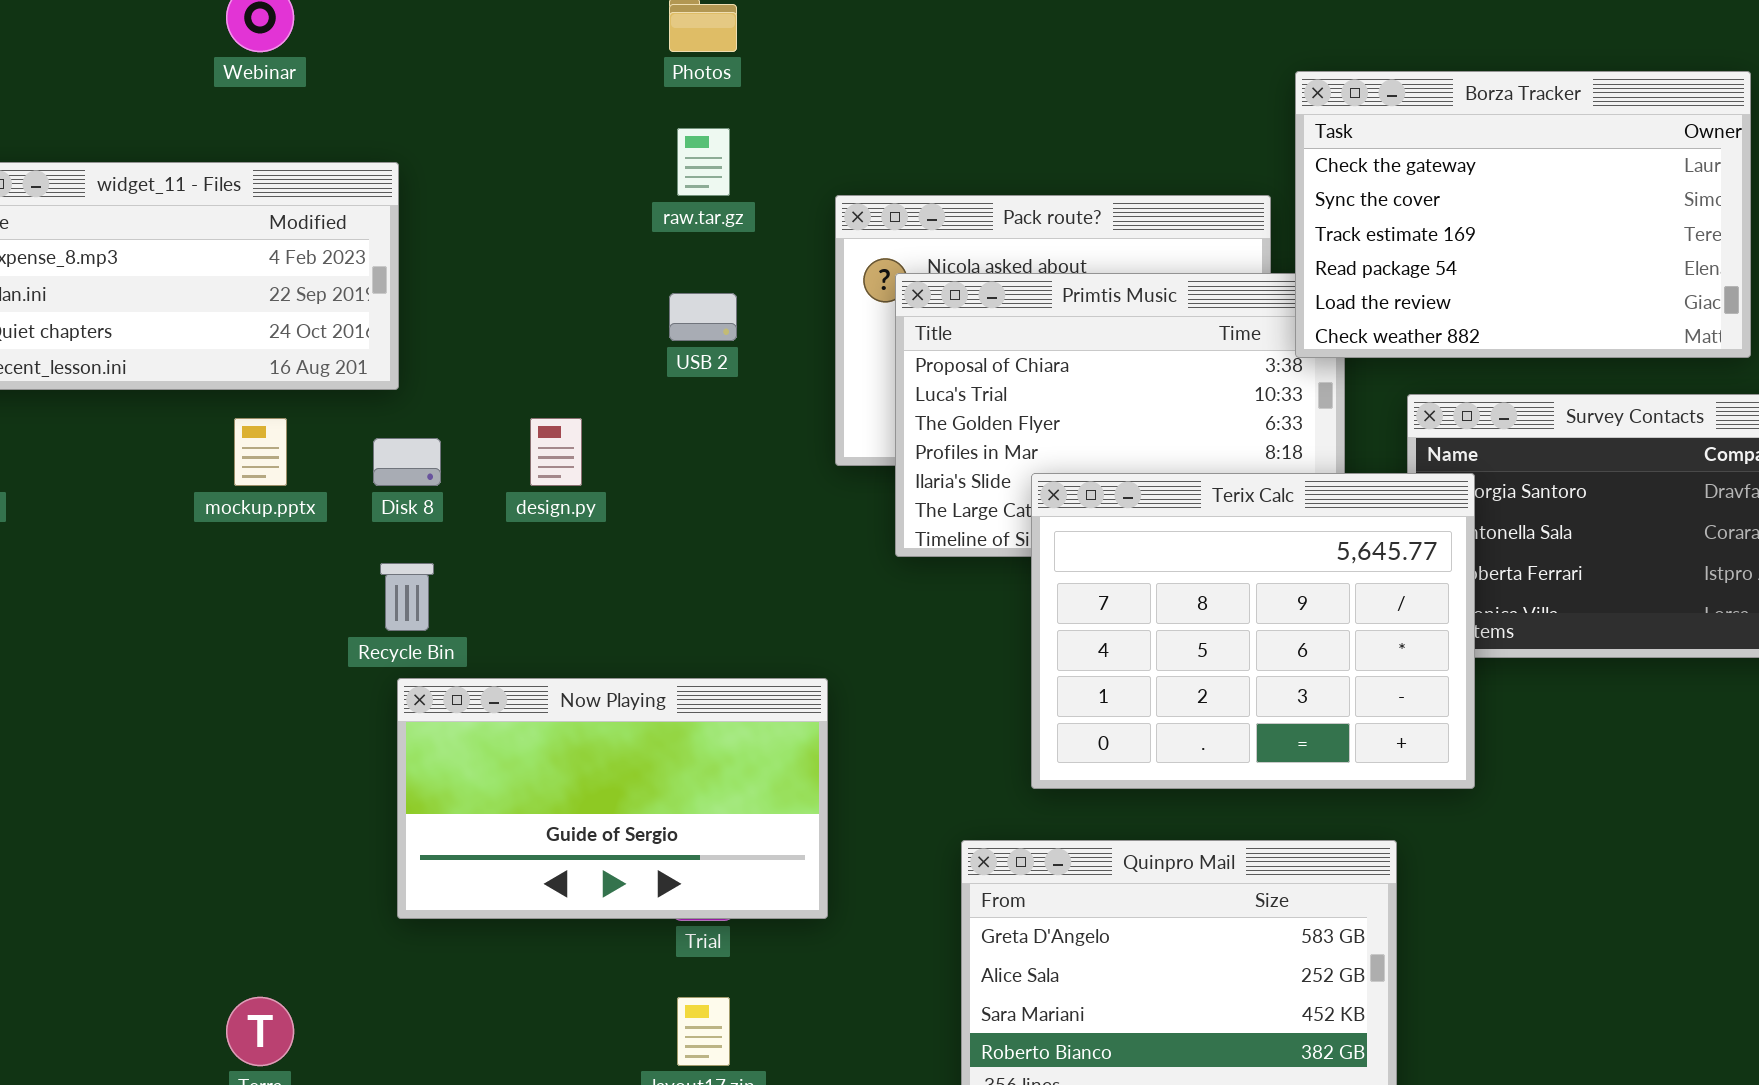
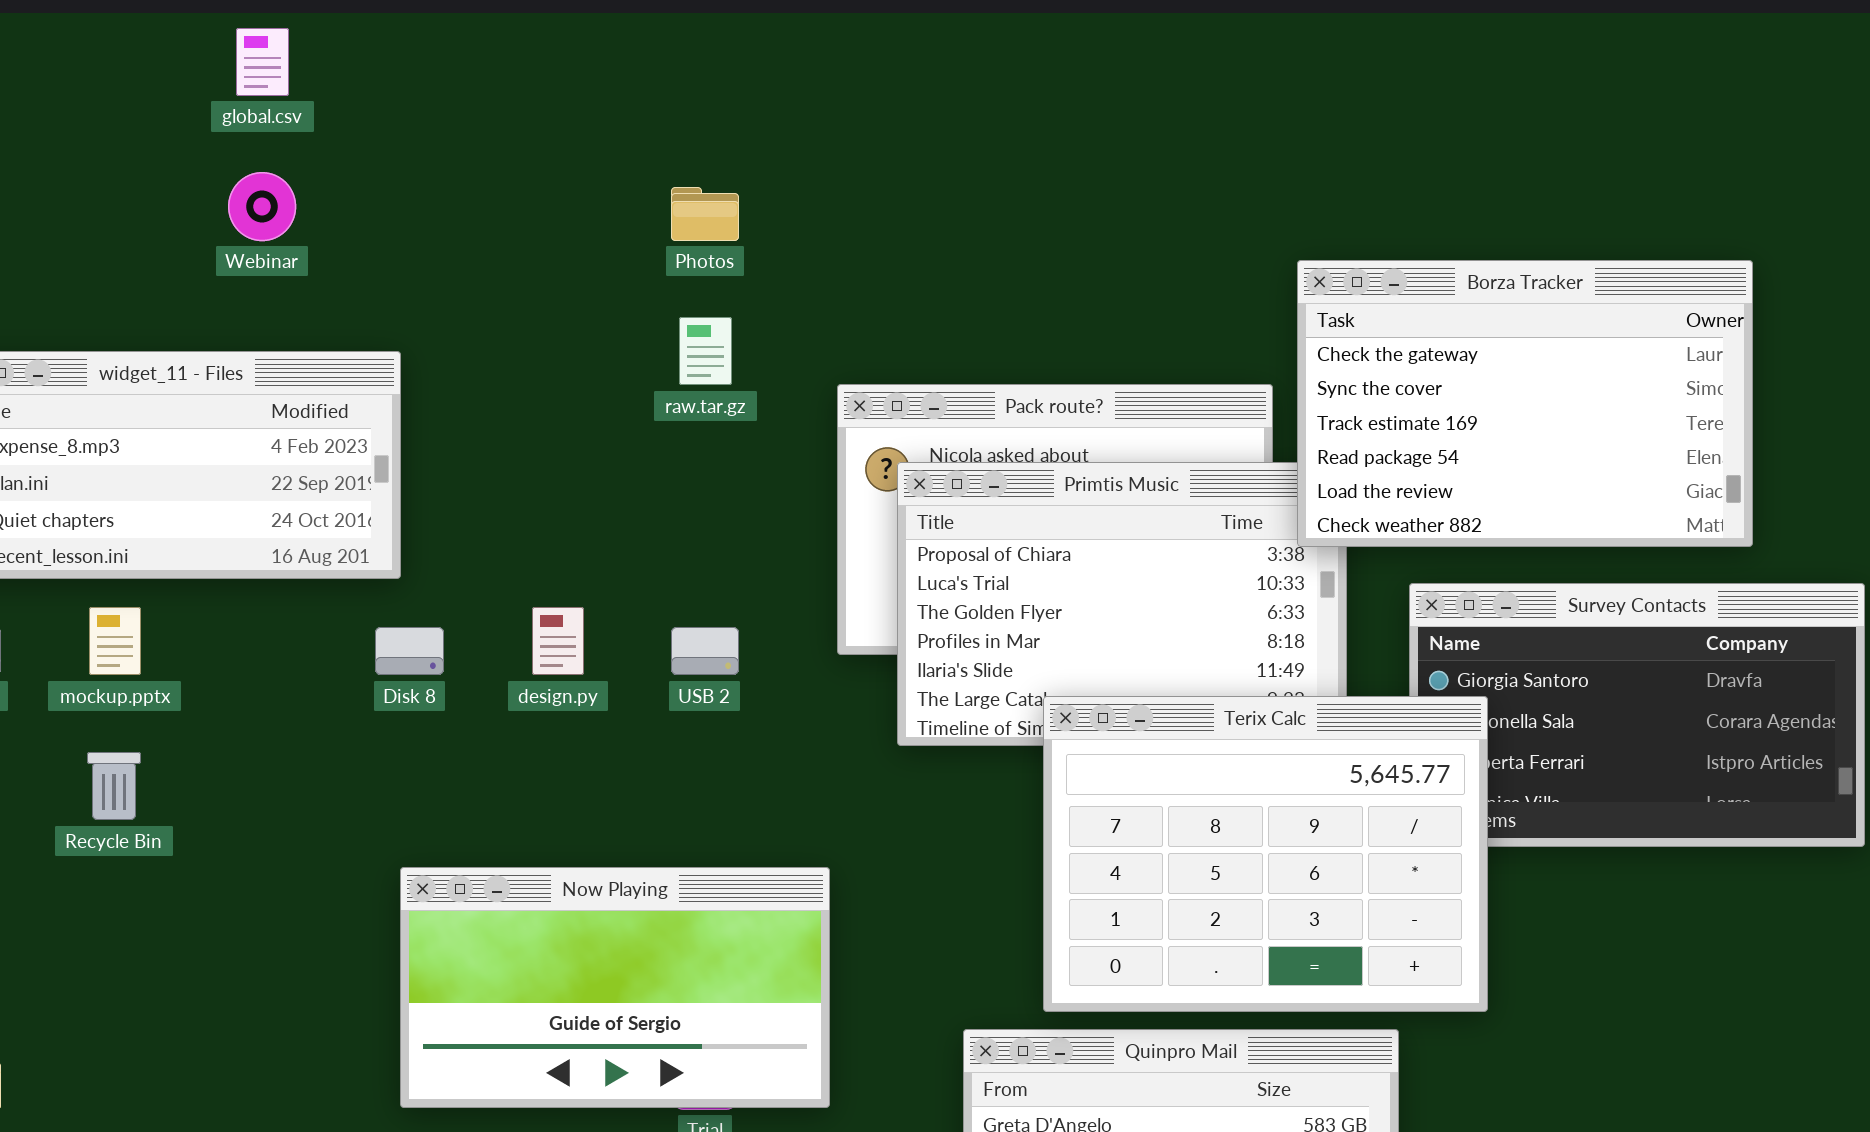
USB 2: [669,293,737,341] -> [671,627,739,675], moved
mockup.pptx: [234,418,287,486] -> [89,607,141,675], moved
Terix Calc: [1031,473,1475,789] -> [1043,696,1488,1012], moved
Recycle Bin: [380,563,434,631] -> [87,752,141,820], moved

